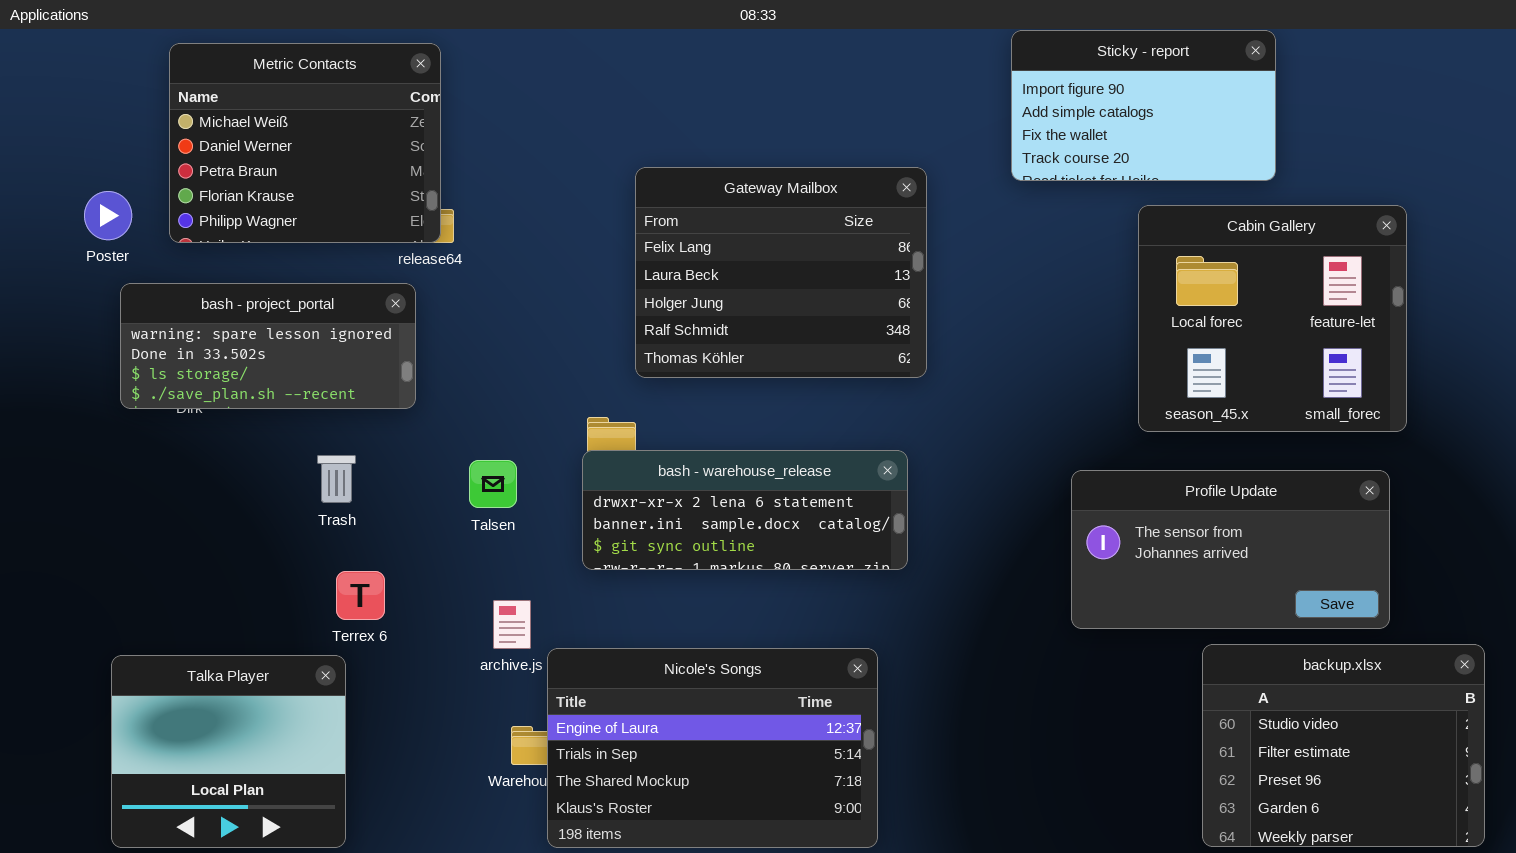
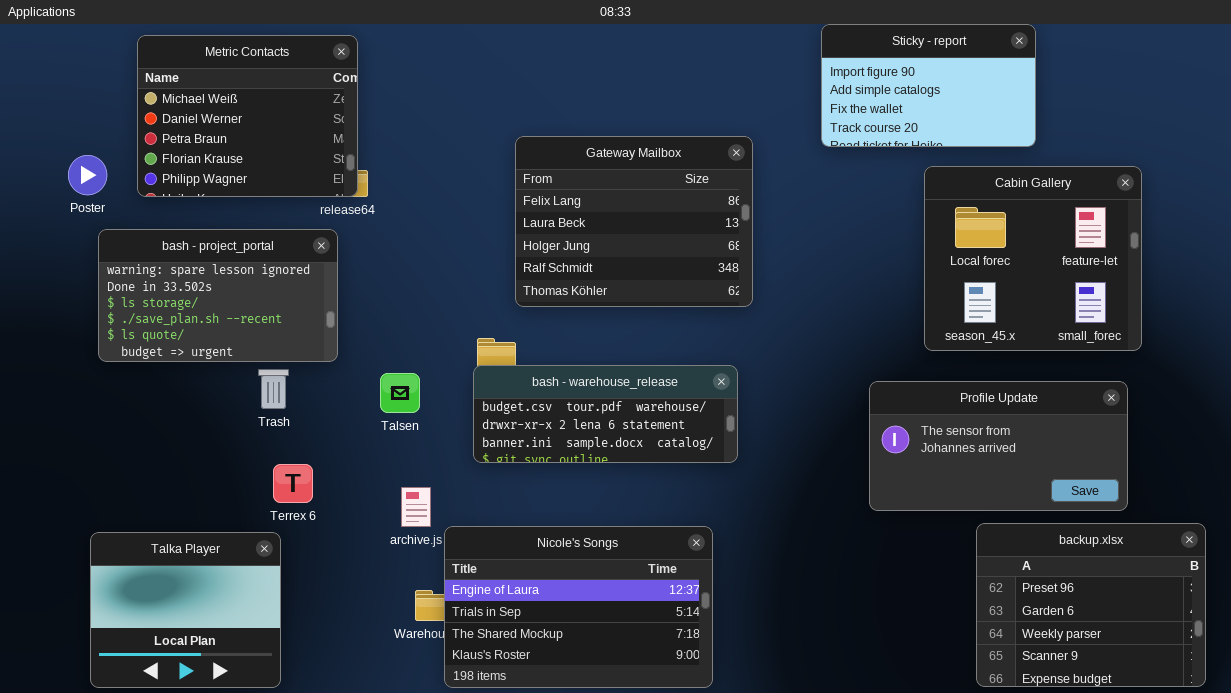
bash - project_portal: [120,283,416,409] -> [98,229,338,362], resized
bash - warehouse_release: [582,450,908,570] -> [473,365,738,463], scrolled up 1 row
backup.xlsx: [1202,644,1485,847] -> [976,523,1206,687], scrolled down 2 rows

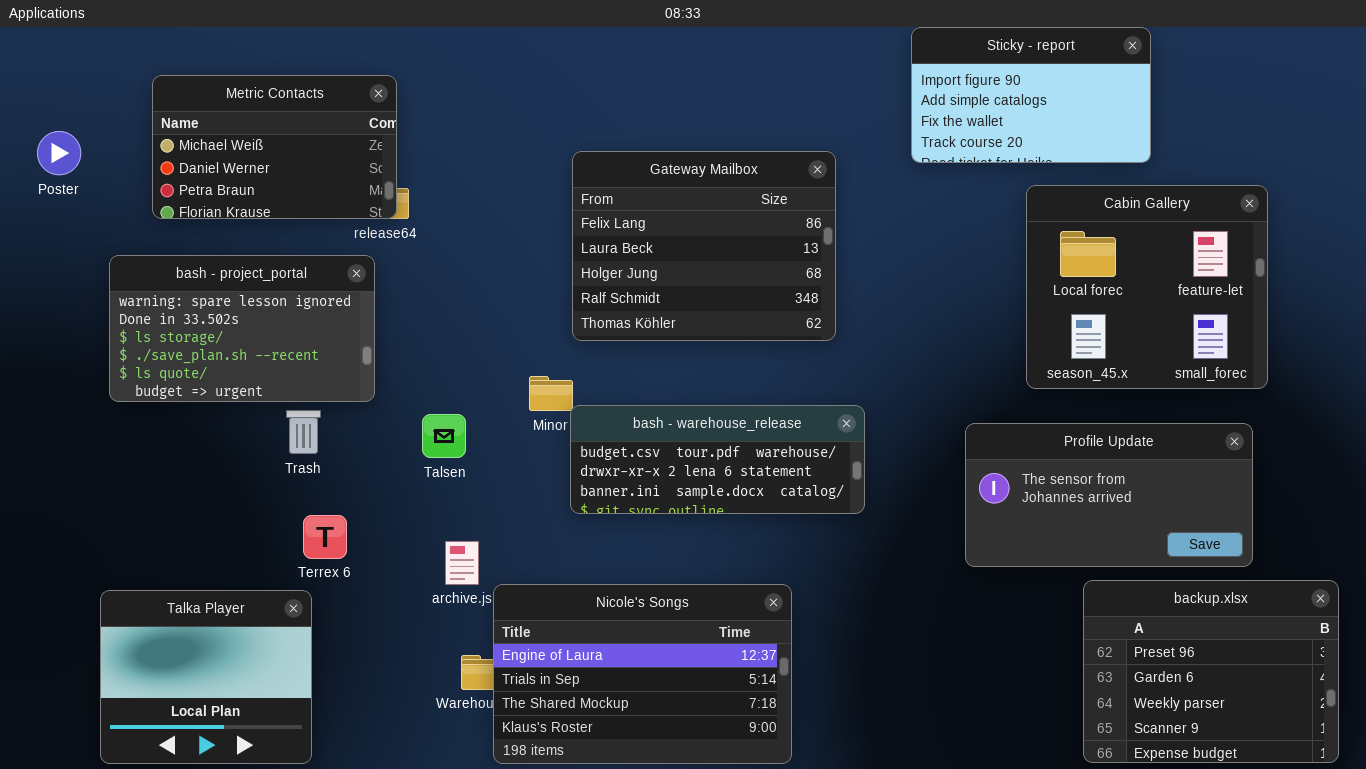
Metric Contacts: [137,35,358,197] -> [152,75,397,219], resized
Poster: [68,155,107,195] -> [37,131,81,175], moved
bash - warehouse_release: [473,365,738,463] -> [570,405,865,514], moved

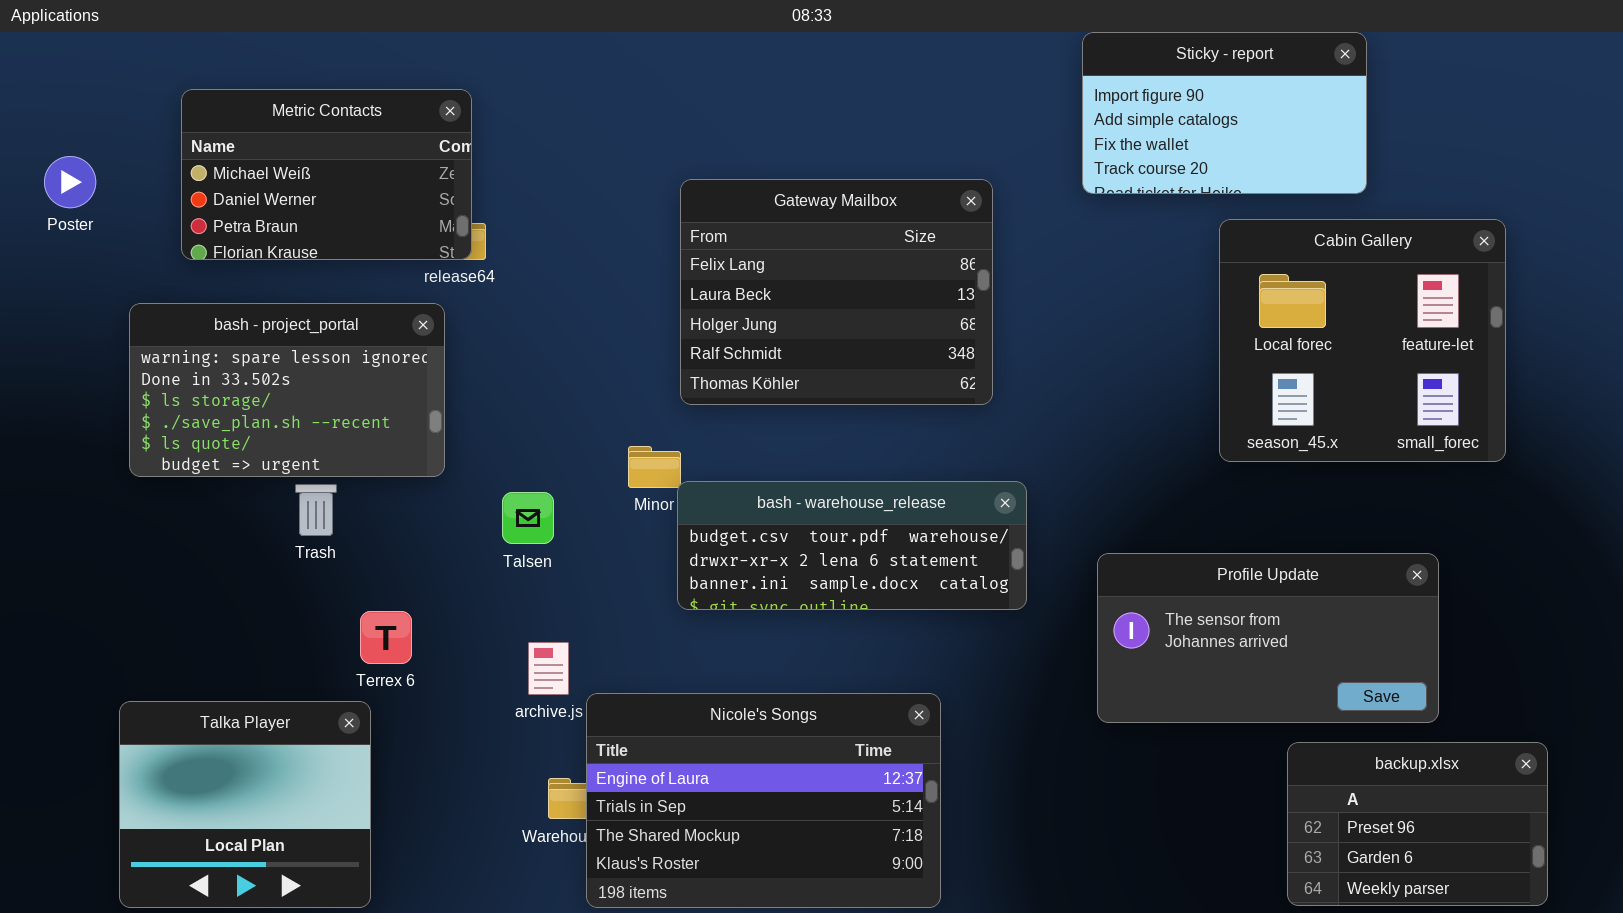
Trash: [286,410,321,454] -> [295,484,337,536], moved
Profile Update: [965,423,1253,567] -> [1097,553,1439,723], moved
backup.xlsx: [1083,580,1339,763] -> [1287,742,1548,906], resized

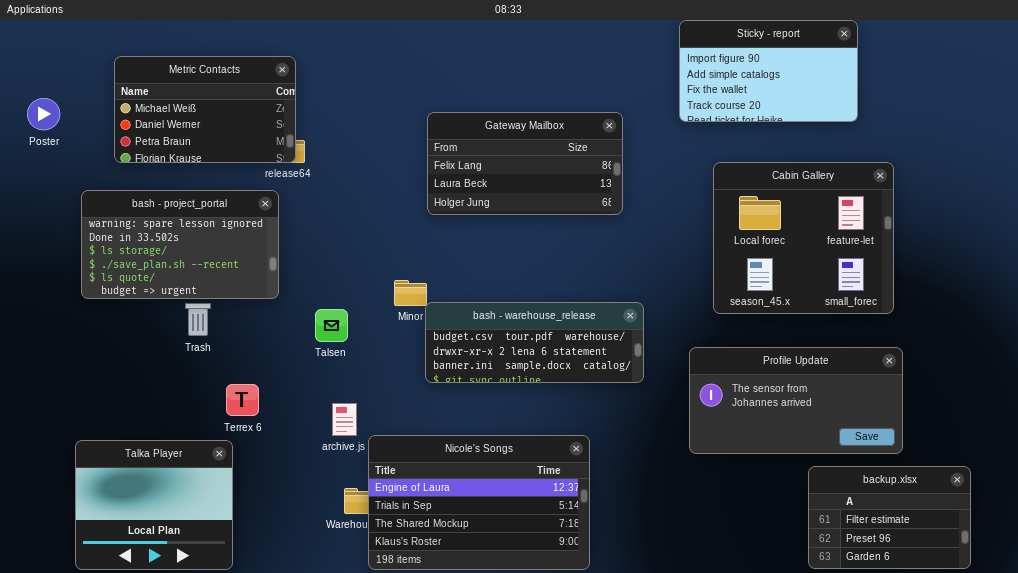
Gateway Mailbox: [680,179,993,405] -> [427,112,623,215], resized
Cabin Gallery: [1219,219,1506,462] -> [713,162,894,314], moved
backup.xlsx: [1287,742,1548,906] -> [808,466,971,569], scrolled up 1 row

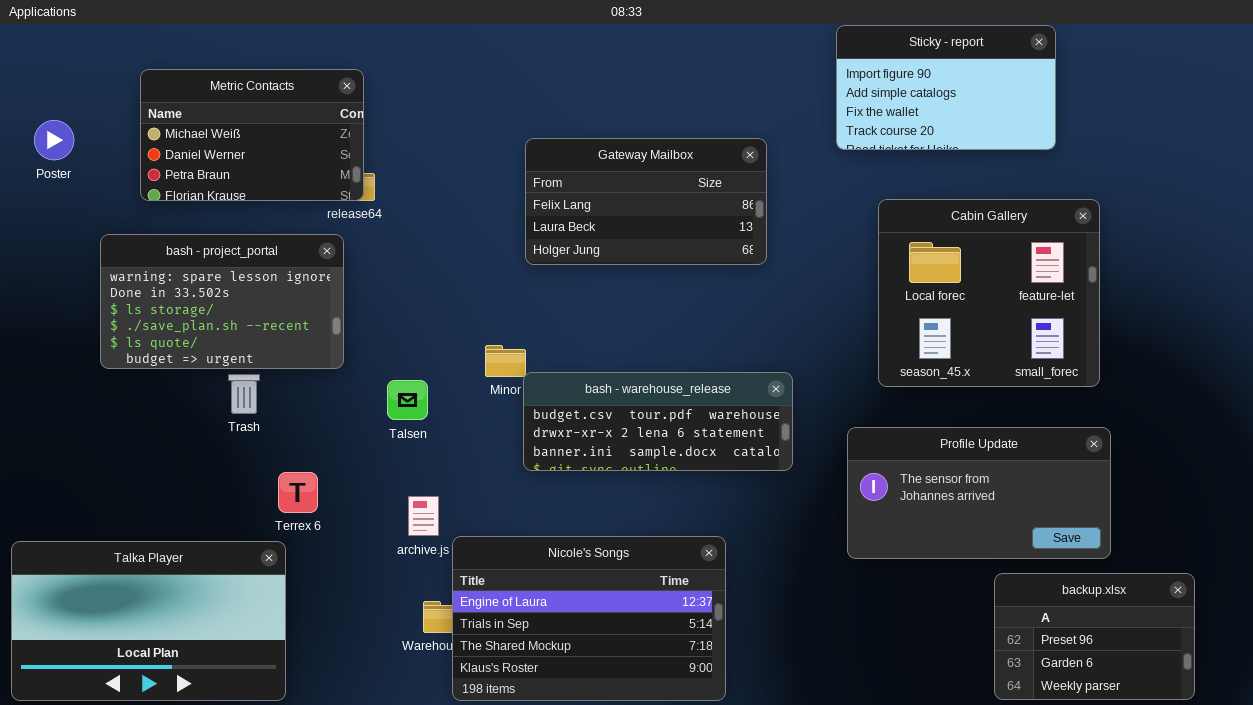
Talka Player: [75,440,233,570] -> [11,541,286,701], resized
backup.xlsx: [808,466,971,569] -> [994,573,1195,700], scrolled down 1 row

